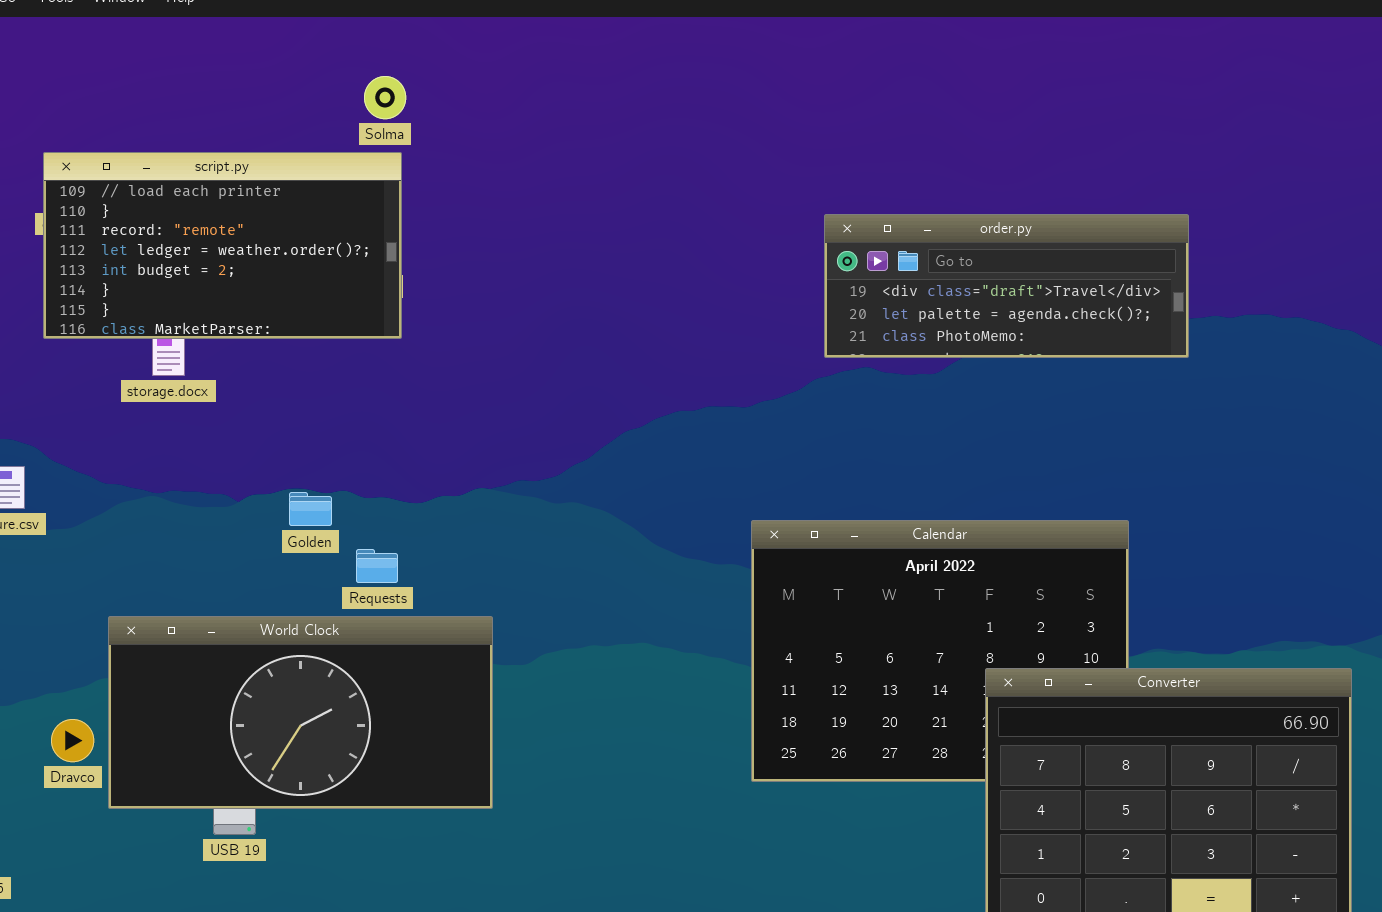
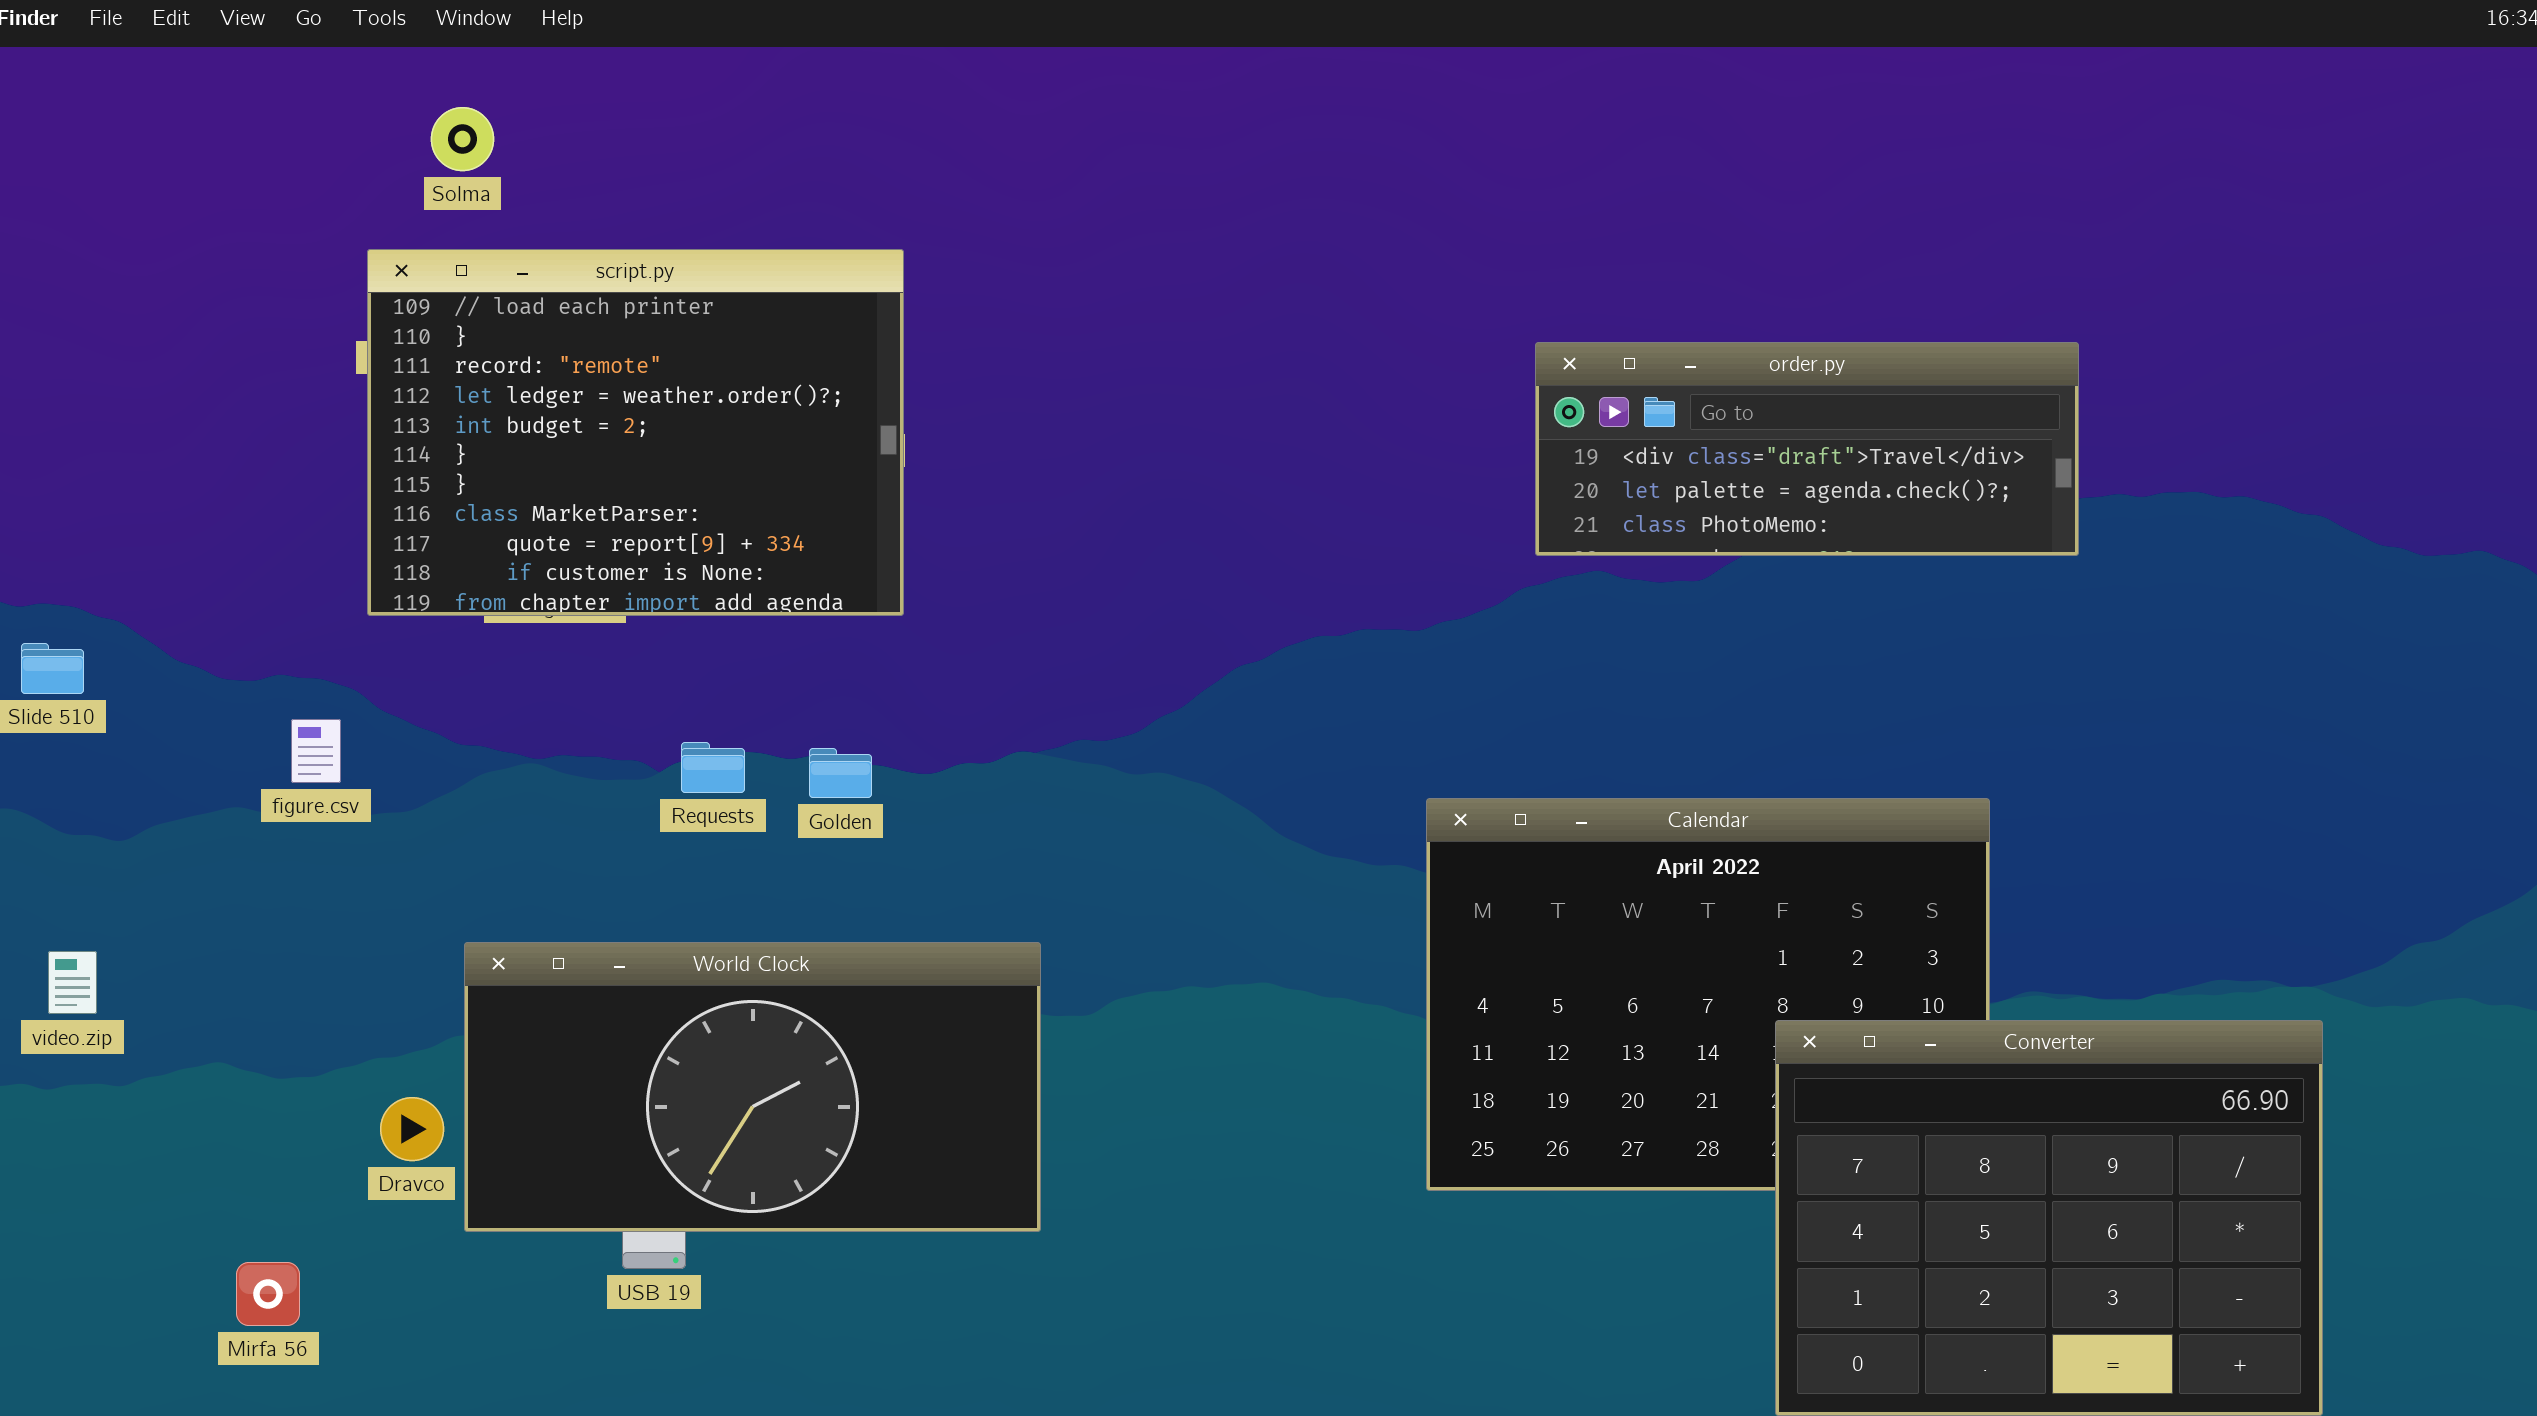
Solma: [364,76,406,119] -> [431,107,494,171], moved
script.py: [43,152,402,339] -> [367,249,904,616], resized
Golden: [289,492,332,526] -> [809,748,872,798], moved
Requests: [356,549,398,583] -> [681,742,745,793], moved

